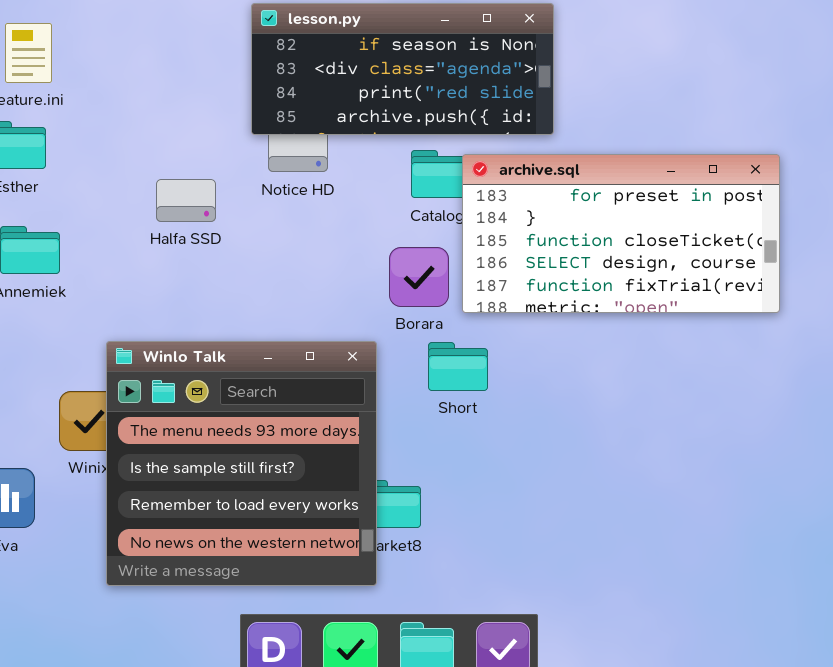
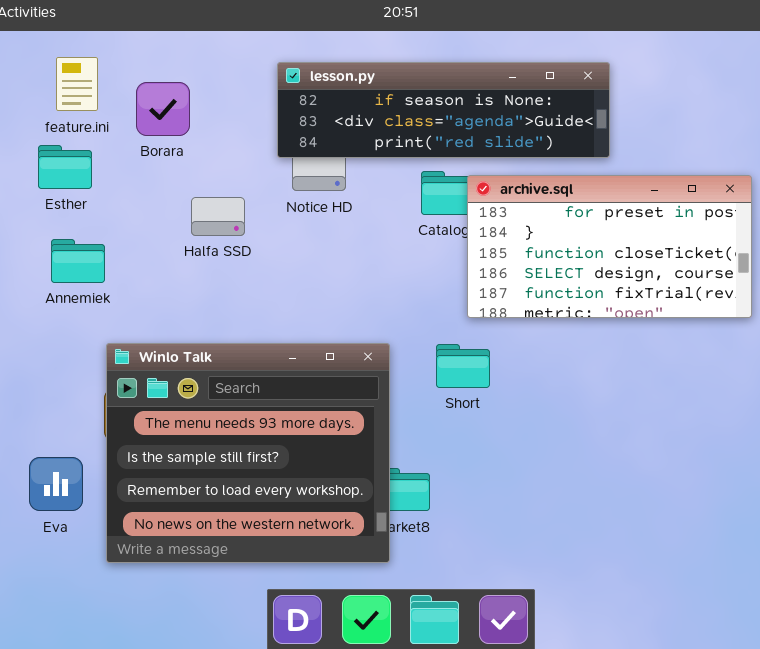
lesson.py: [251,3,554,135] -> [277,62,610,158], resized
Borara: [389,247,449,307] -> [136,82,190,136], moved
Winlo Talk: [106,341,377,586] -> [106,343,390,563], resized

